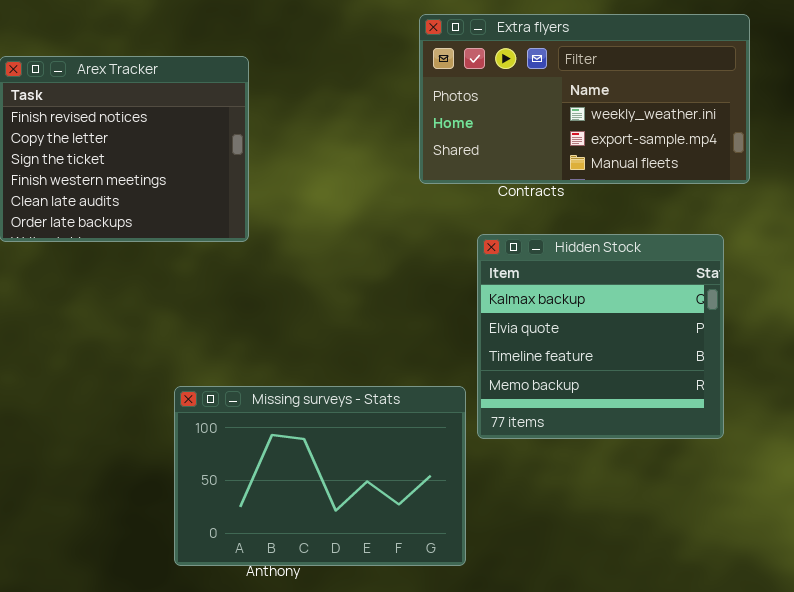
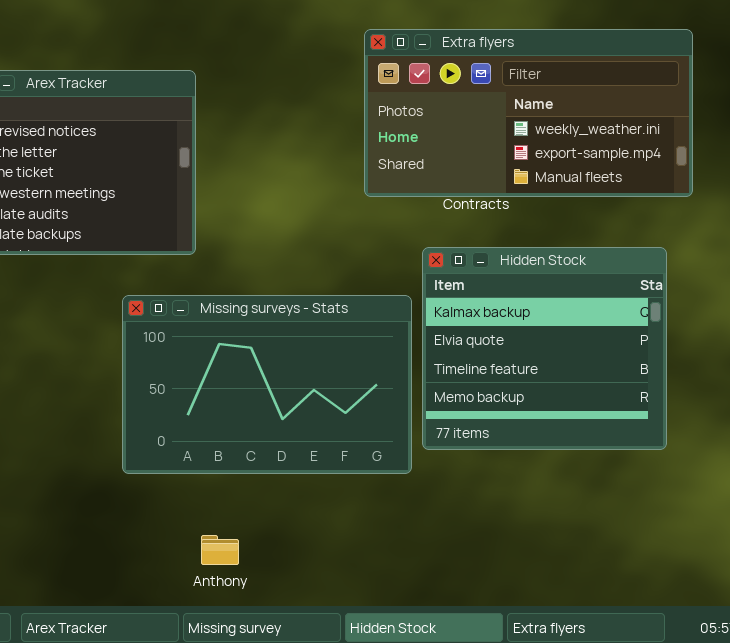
Missing surveys - Stats: [174,386,466,566] -> [122,295,412,474], moved

